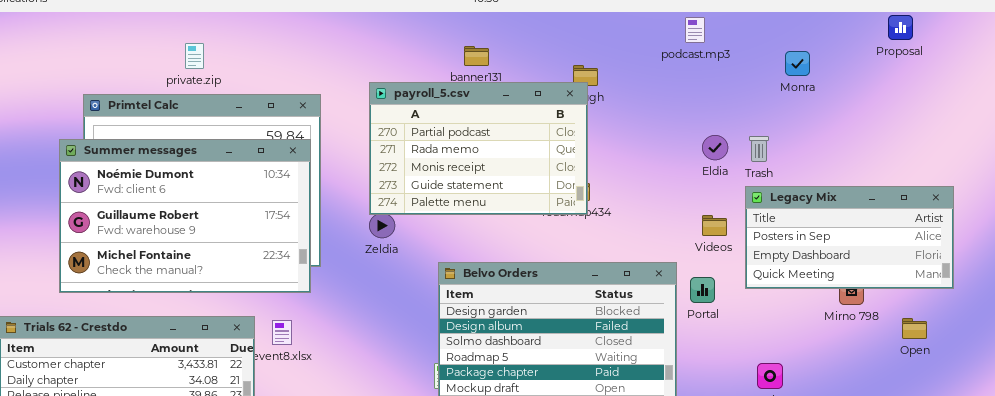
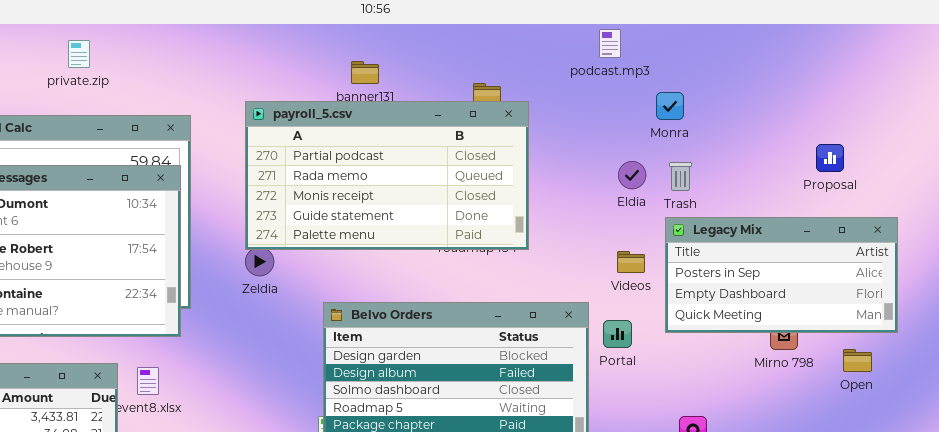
Proposal: [888,15,913,40] -> [816,144,844,172], moved
private.zip: [185,43,204,69] -> [68,40,90,68], moved
Monra: [785,51,810,76] -> [656,92,684,120], moved
payroll_5.csv: [369,82,588,215] -> [245,101,529,250], resized
Open: [902,318,927,339] -> [843,349,872,372], moved

